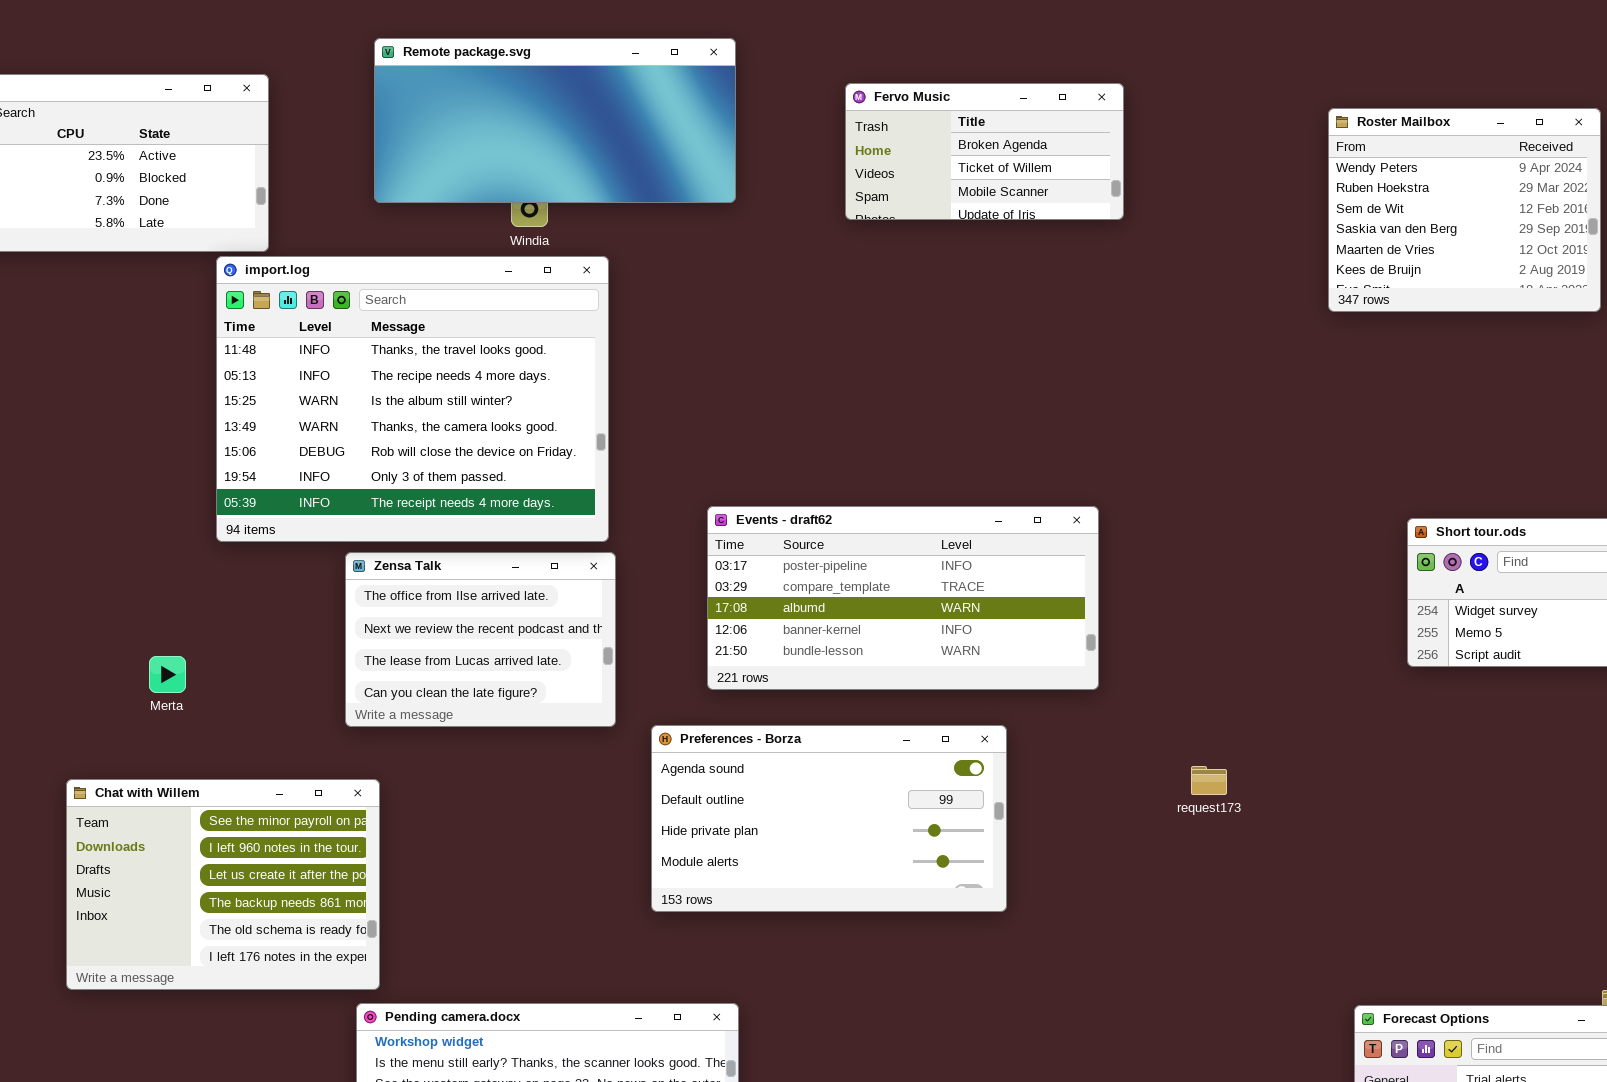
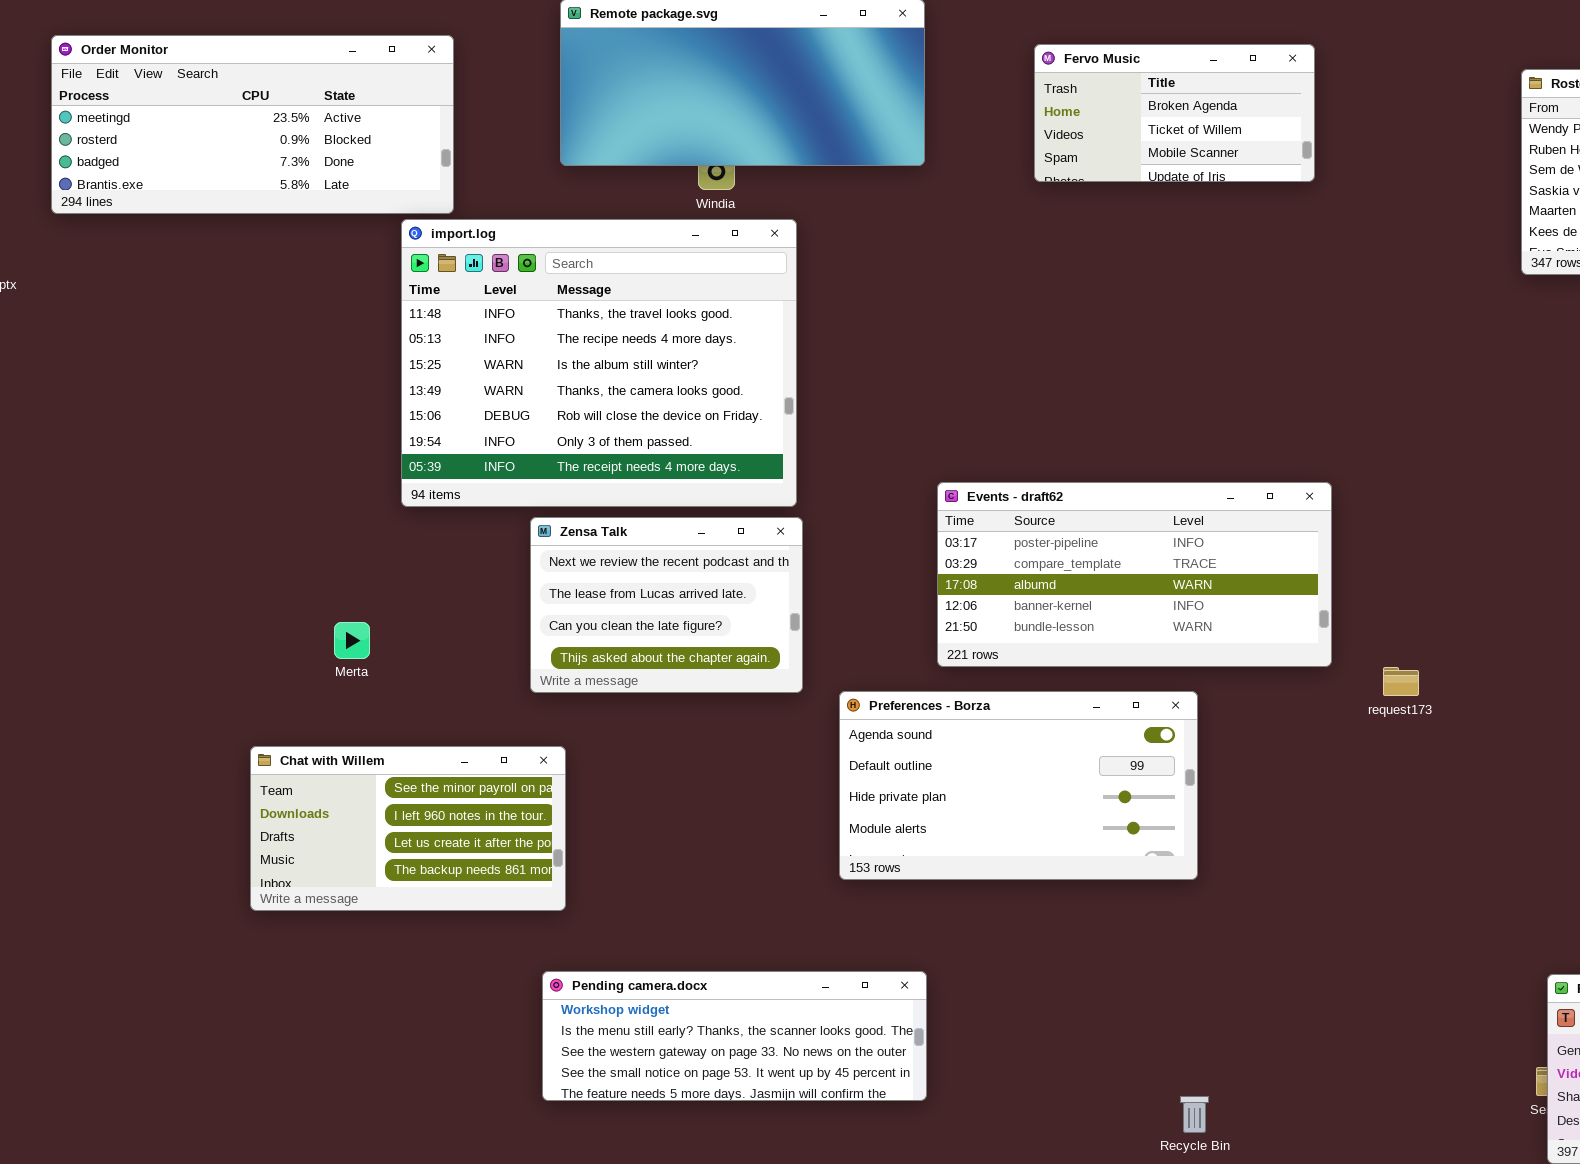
Events - draft62: [707,506,1099,690] -> [937,482,1332,667], moved
Zensa Talk: [345,552,616,727] -> [530,517,803,693], scrolled down 1 row
request173: [1191,766,1227,795] -> [1383,667,1419,696], moved
Chat with Willem: [66,779,380,990] -> [250,746,566,911], resized

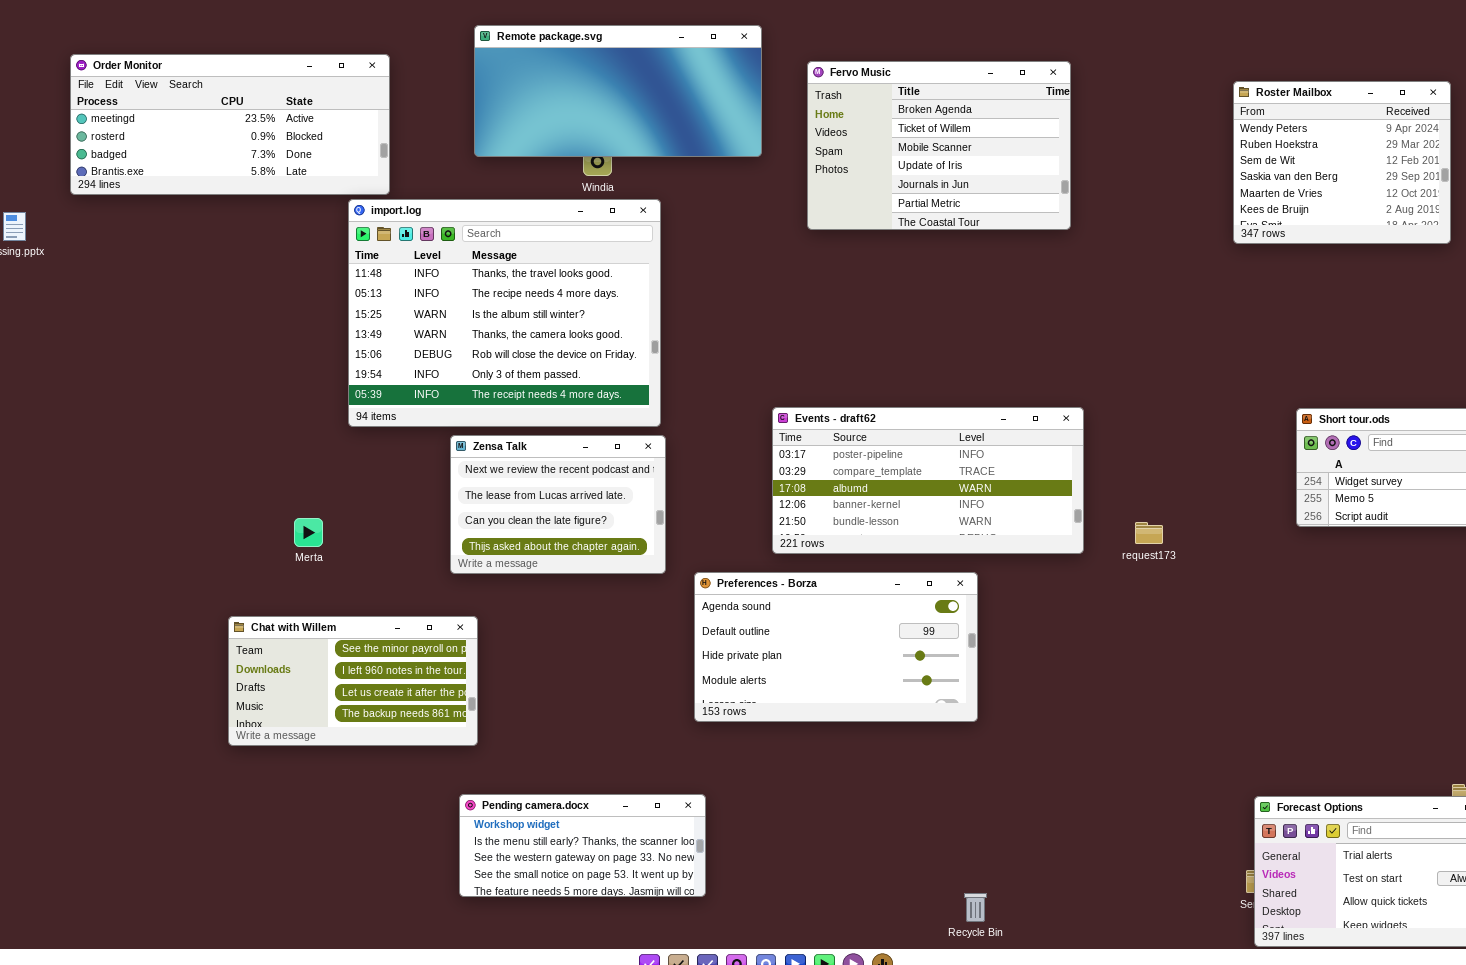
Fervo Music: [1034,44,1315,182] -> [807,61,1071,230], resized
request173: [1383,667,1419,696] -> [1135,522,1163,544], moved
Pending camera.docx: [542,971,927,1101] -> [459,794,706,897], resized

